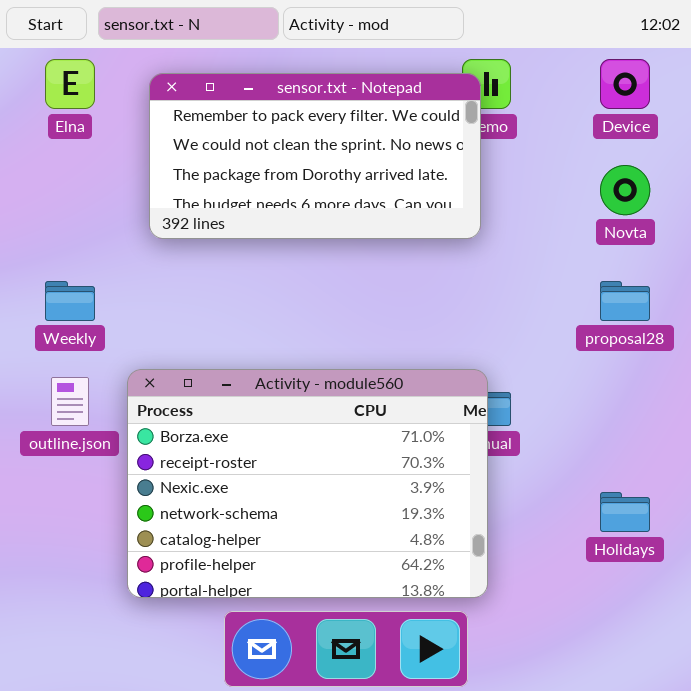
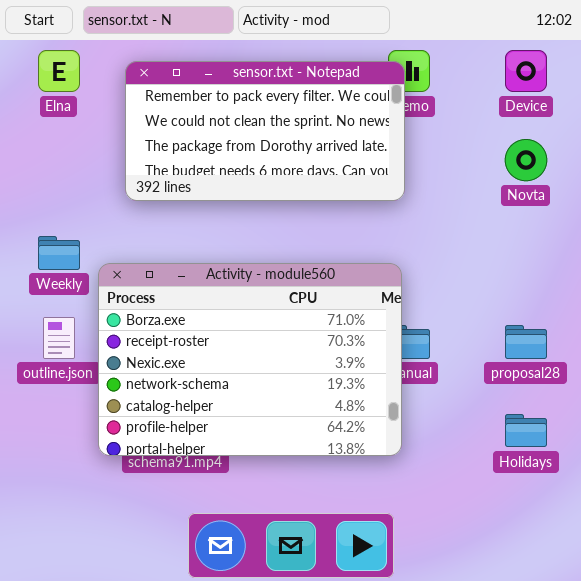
proposal28: [600,281,650,321] -> [505,325,547,359], moved
Activity - module560: [127,369,488,598] -> [98,263,402,456], moved

